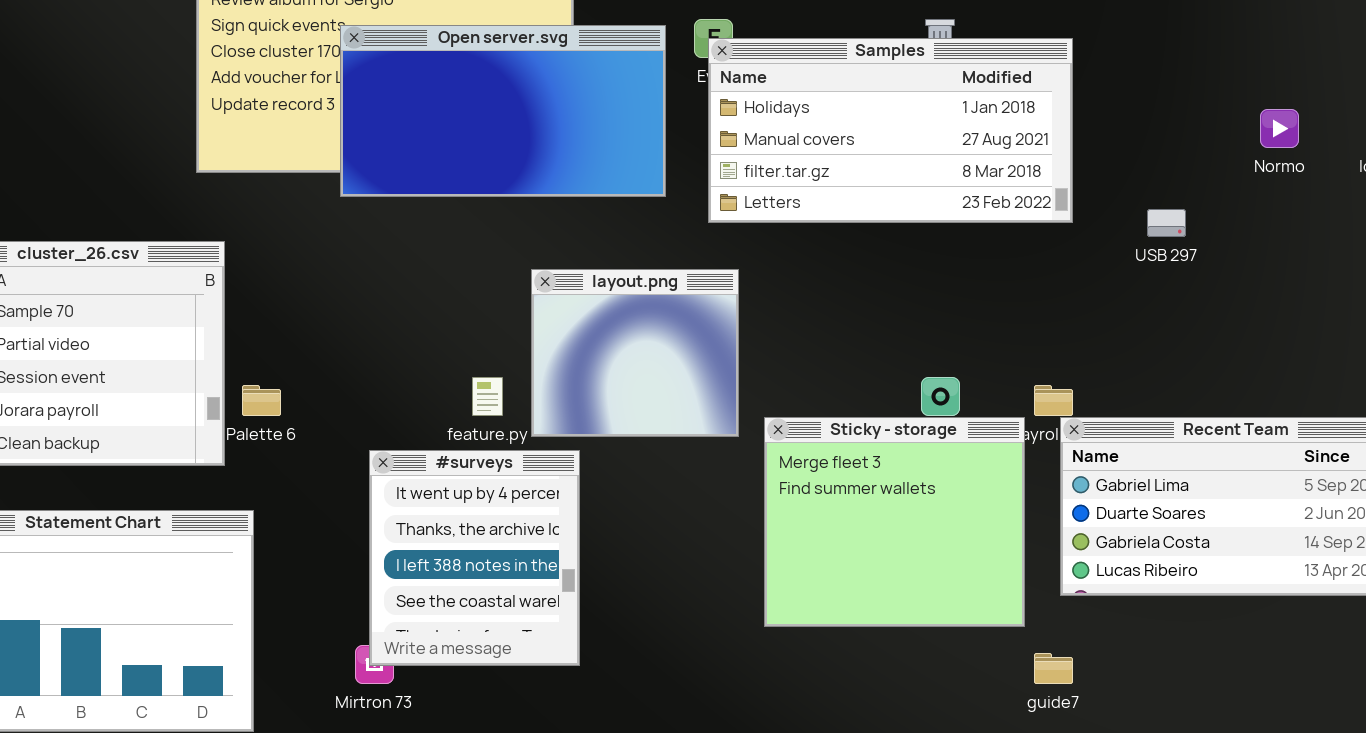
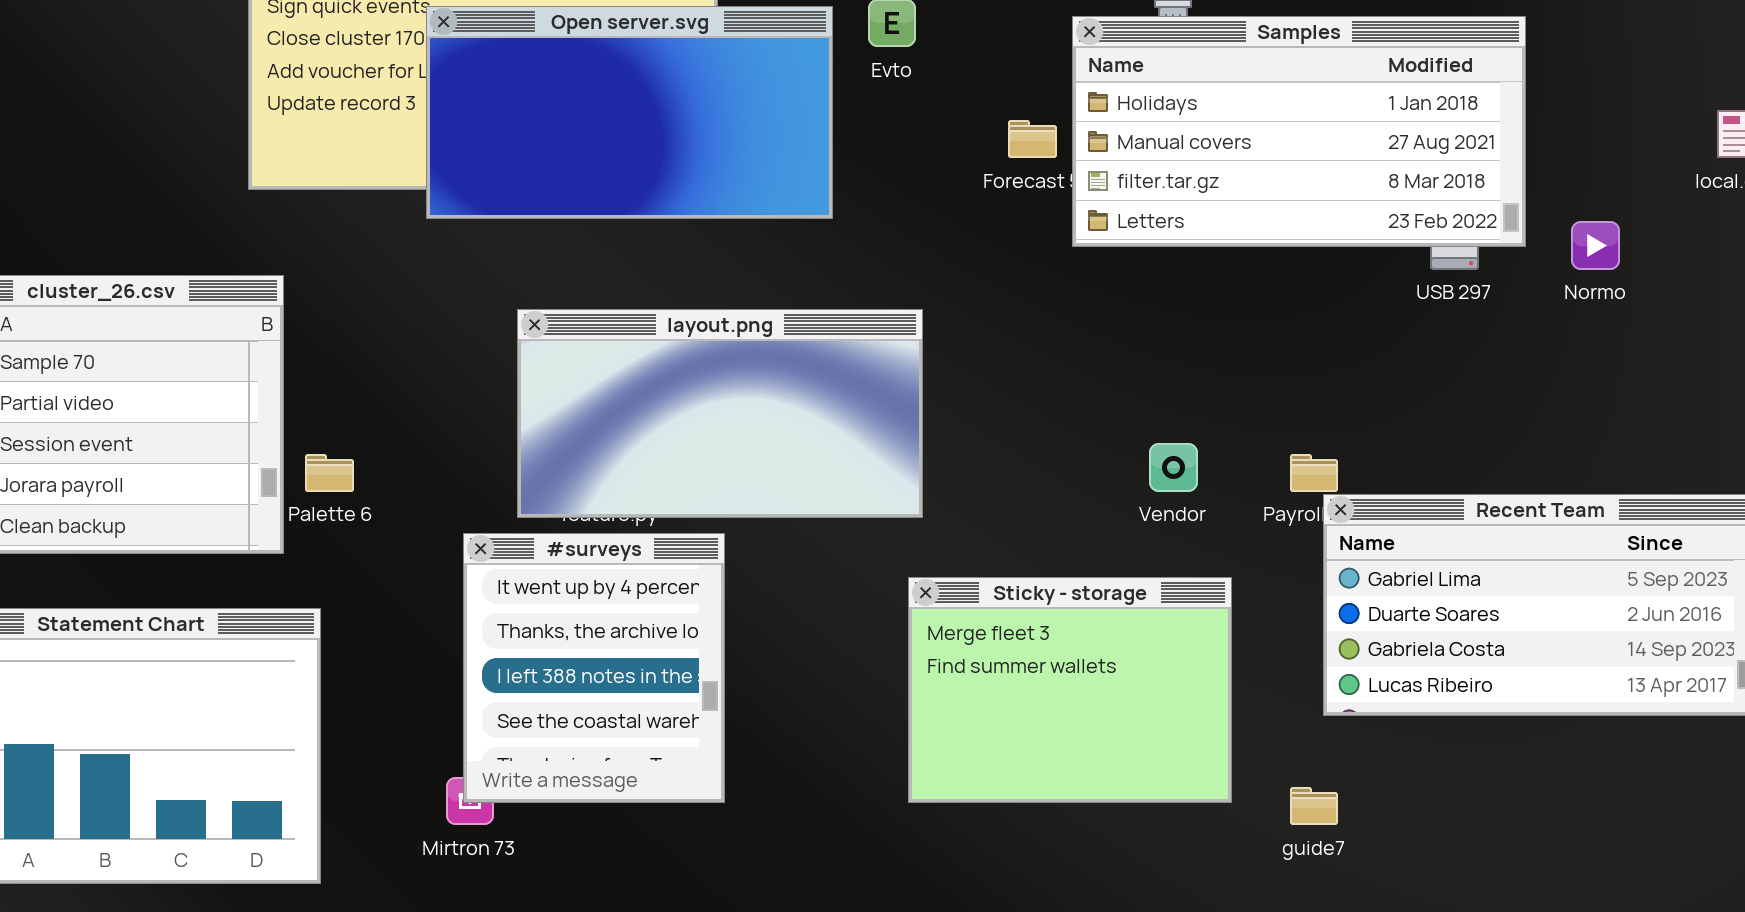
Samples: [708,38,1073,223] -> [1072,16,1526,247], moved
Normo: [1260,109,1299,148] -> [1571,221,1620,270], moved
layout.png: [531,269,739,437] -> [517,309,923,518], resized
Sticky - storage: [764,417,1025,627] -> [908,577,1232,803], moved, resized

